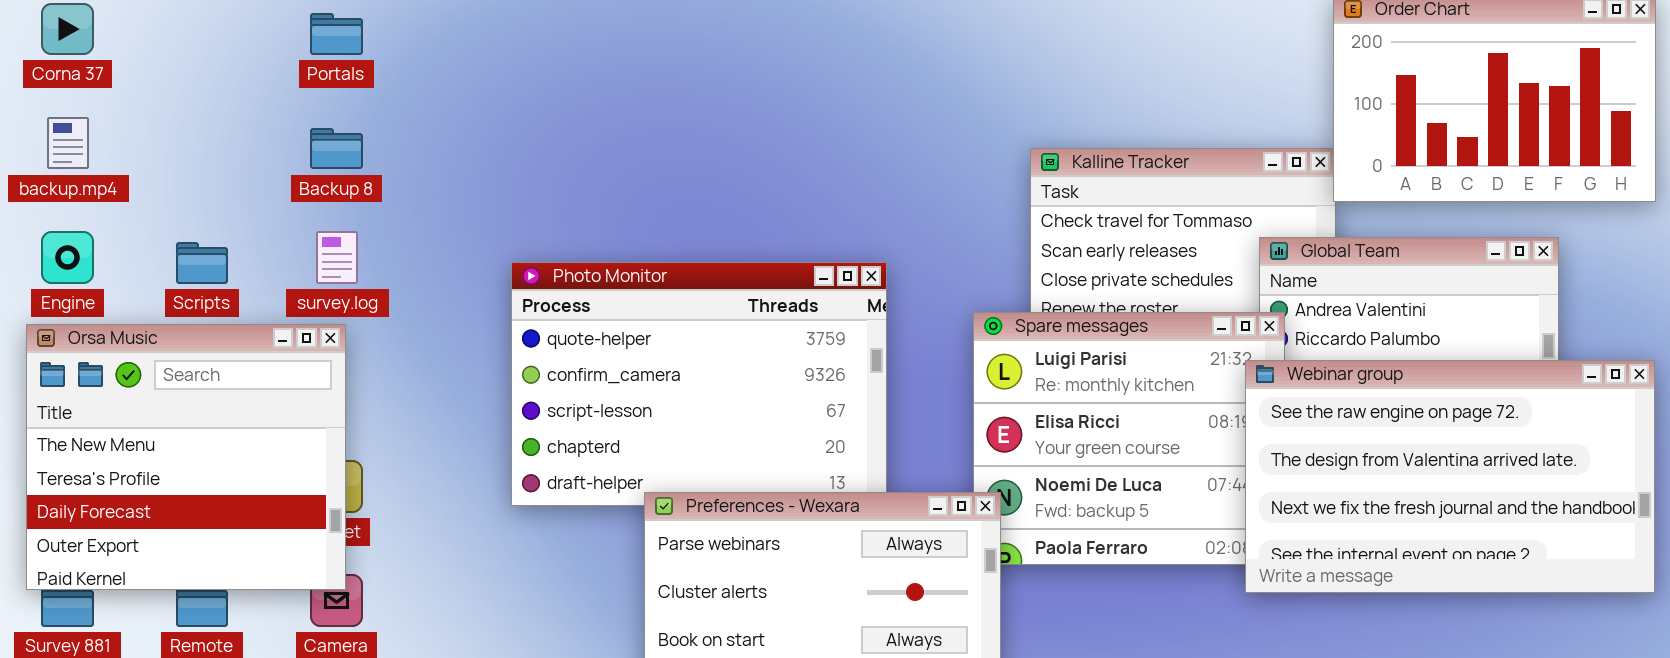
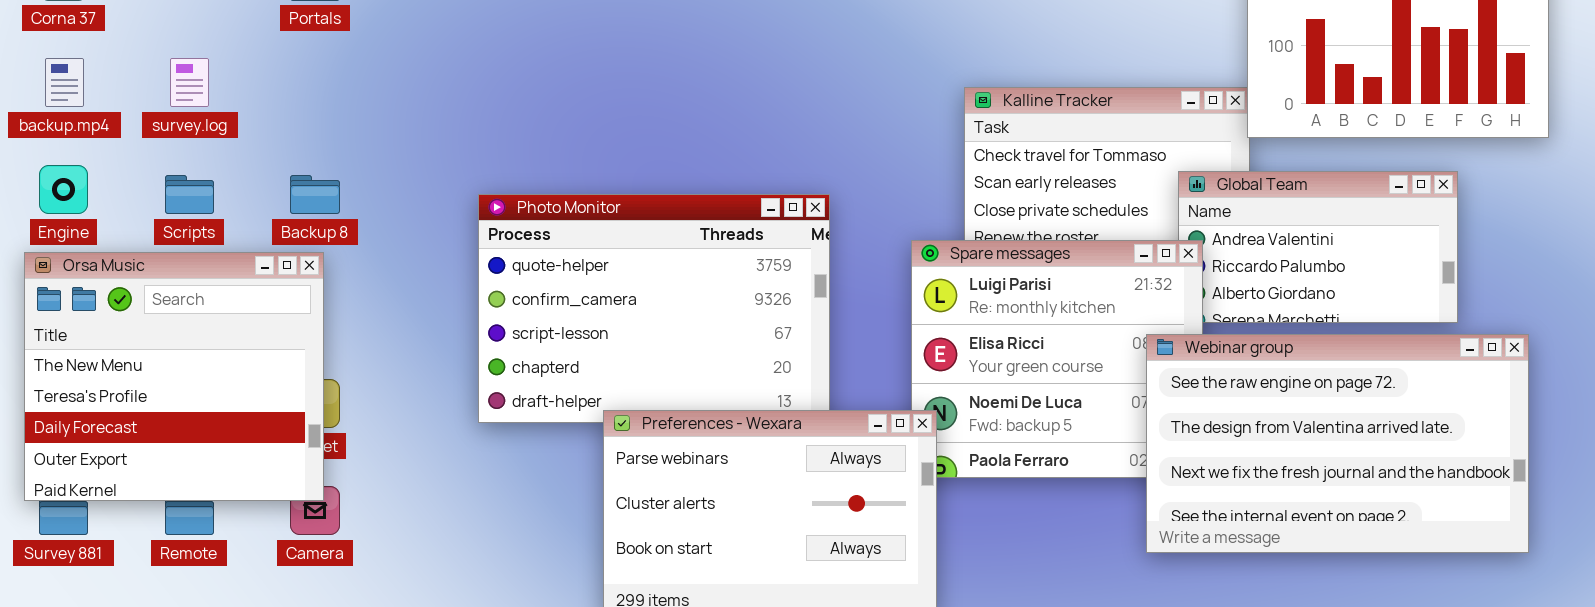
Backup 8: [310,128,363,169] -> [290,175,340,214], moved
survey.log: [316,231,358,284] -> [170,58,209,107], moved
Webinar group: [1245,360,1655,593] -> [1146,334,1529,553], moved

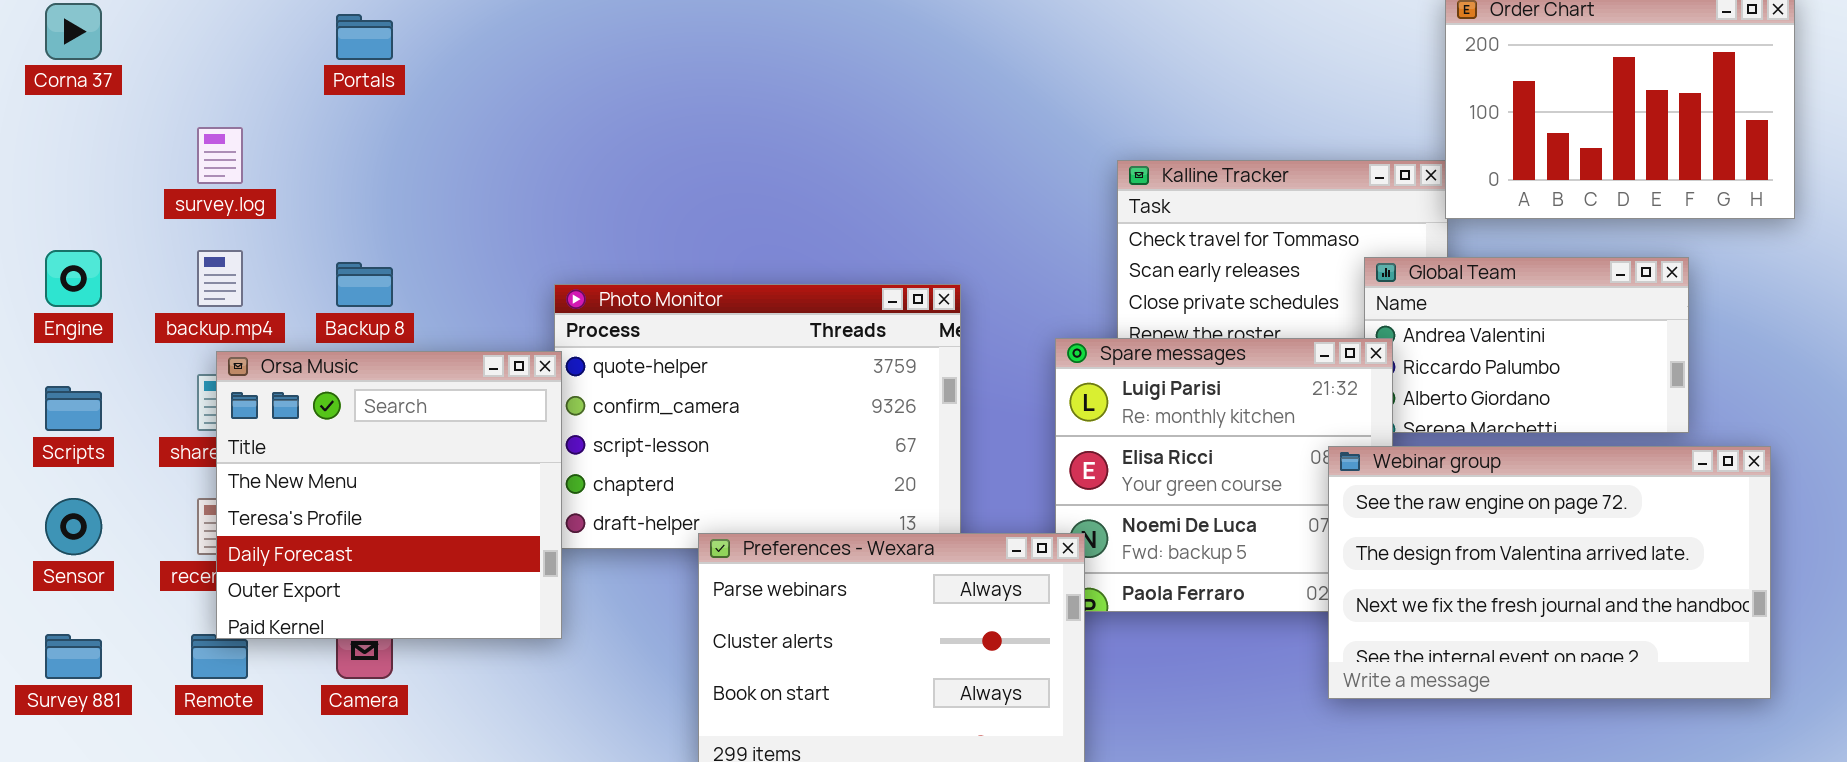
backup.mp4: [45,58,84,107] -> [197,250,243,307], moved
Scripts: [165,175,214,214] -> [45,386,102,431], moved
Orsa Music: [24,252,324,501] -> [216,351,562,639], moved

